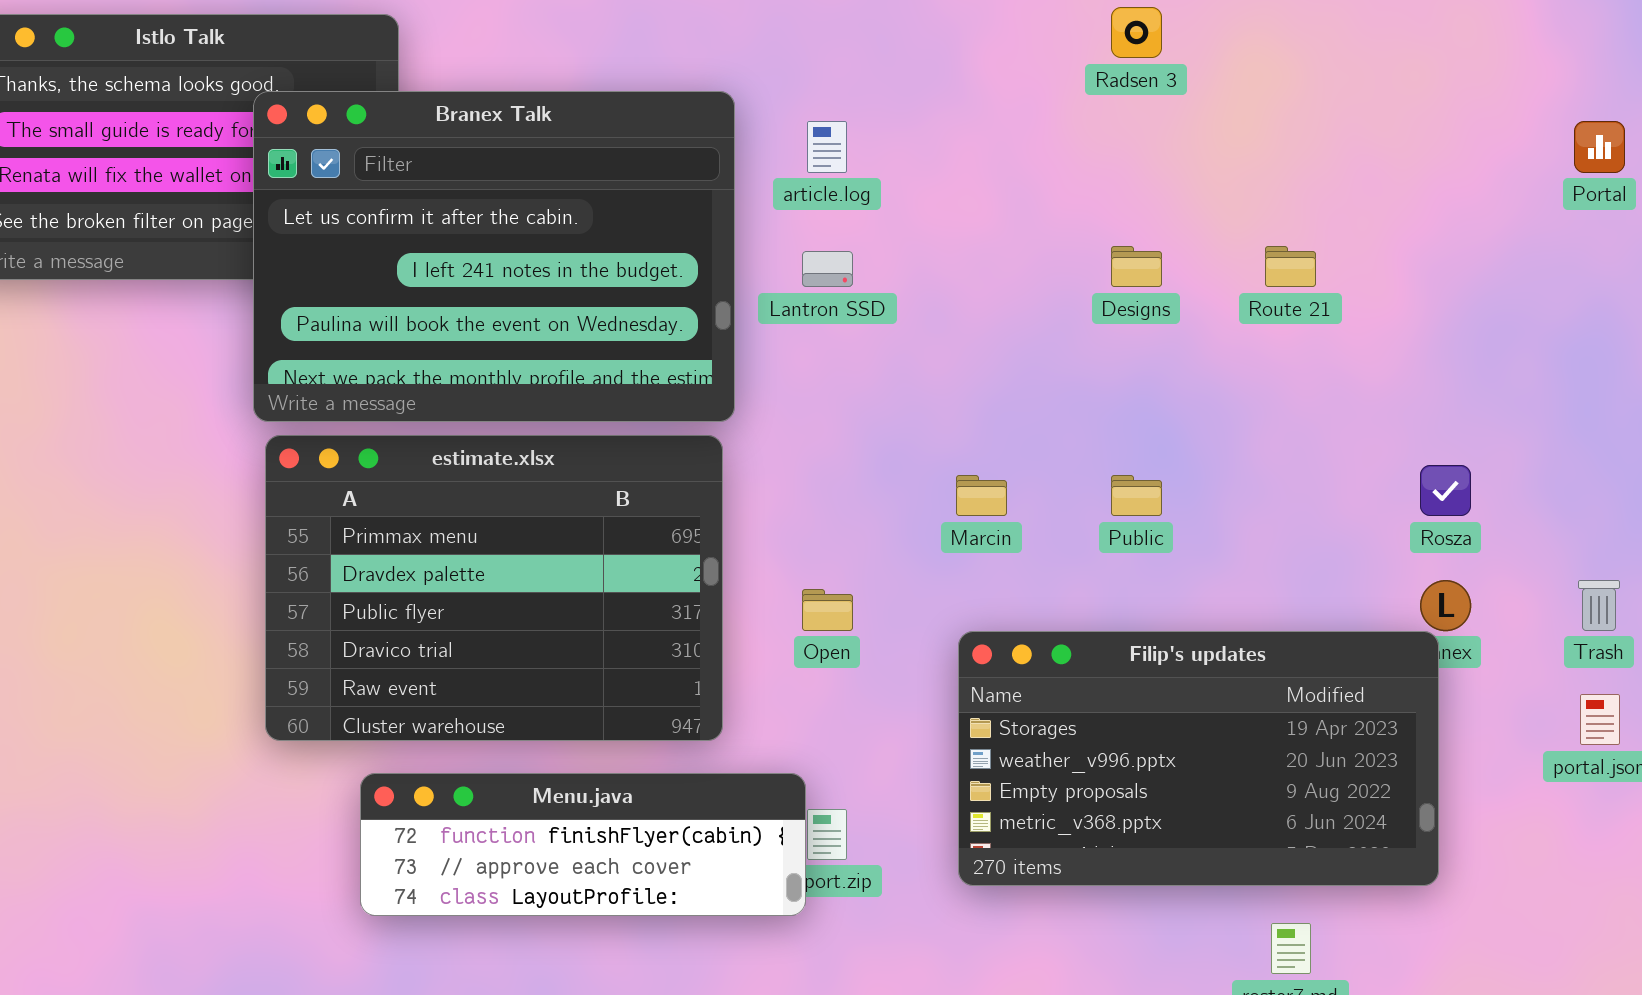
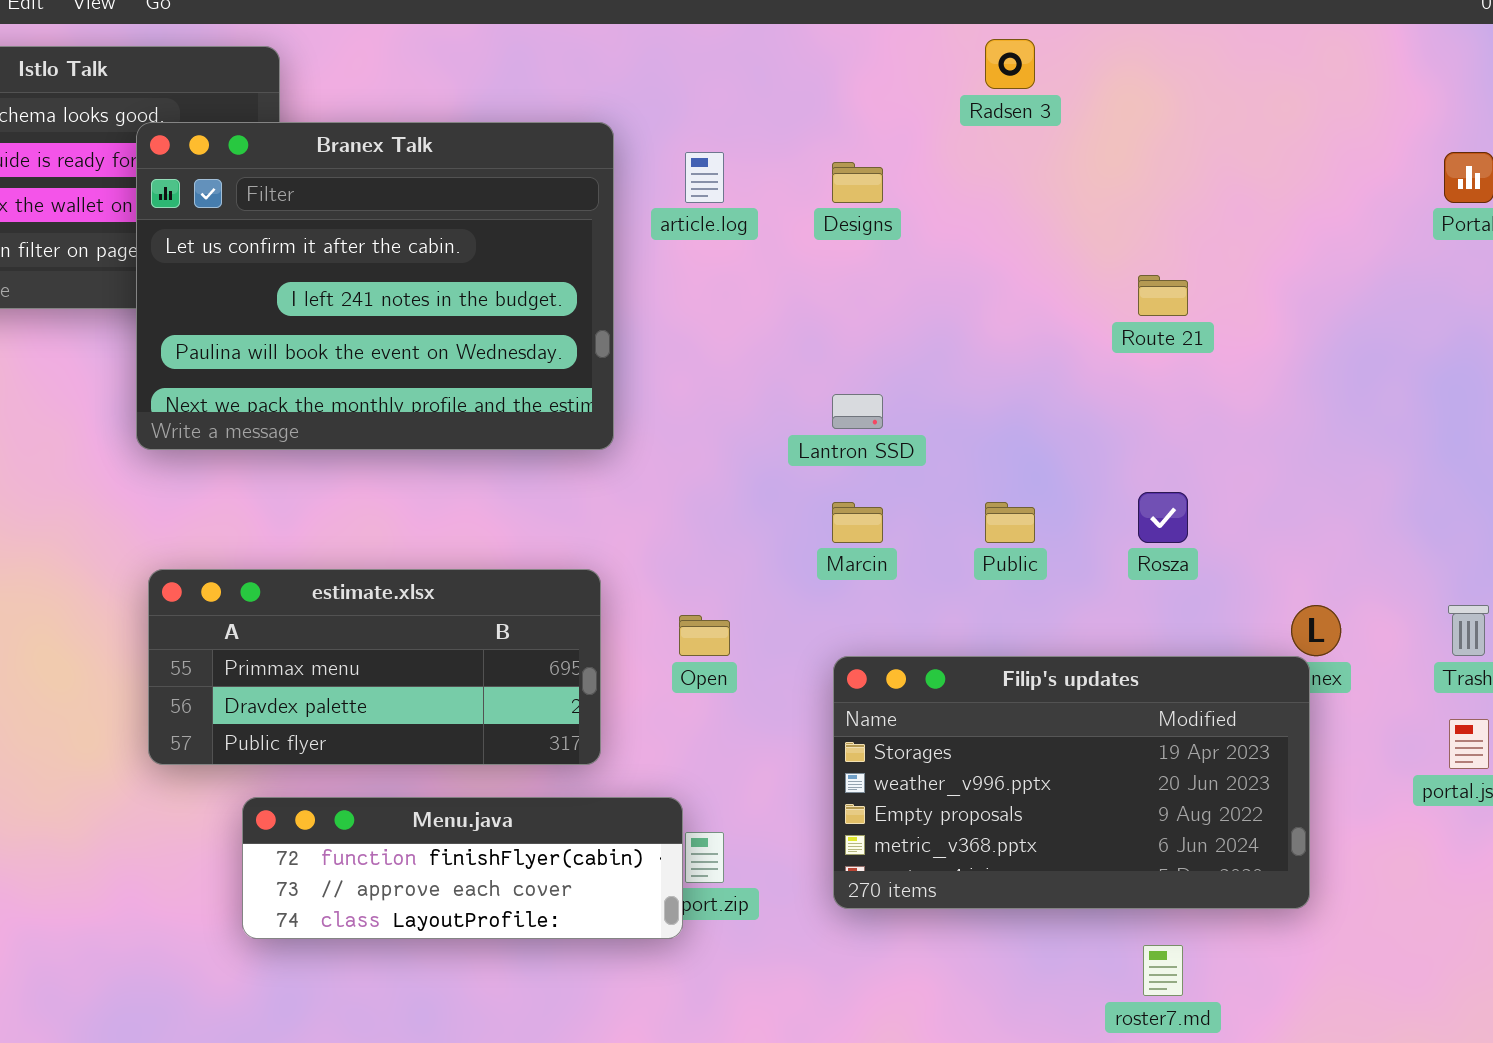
Designs: [1111,246,1162,287] -> [832,162,883,203], moved
Lantron SSD: [802,251,853,287] -> [832,394,883,429], moved
estimate.xlsx: [265,435,723,741] -> [148,569,601,765], resized
Rosza: [1420,465,1471,516] -> [1138,492,1188,543], moved

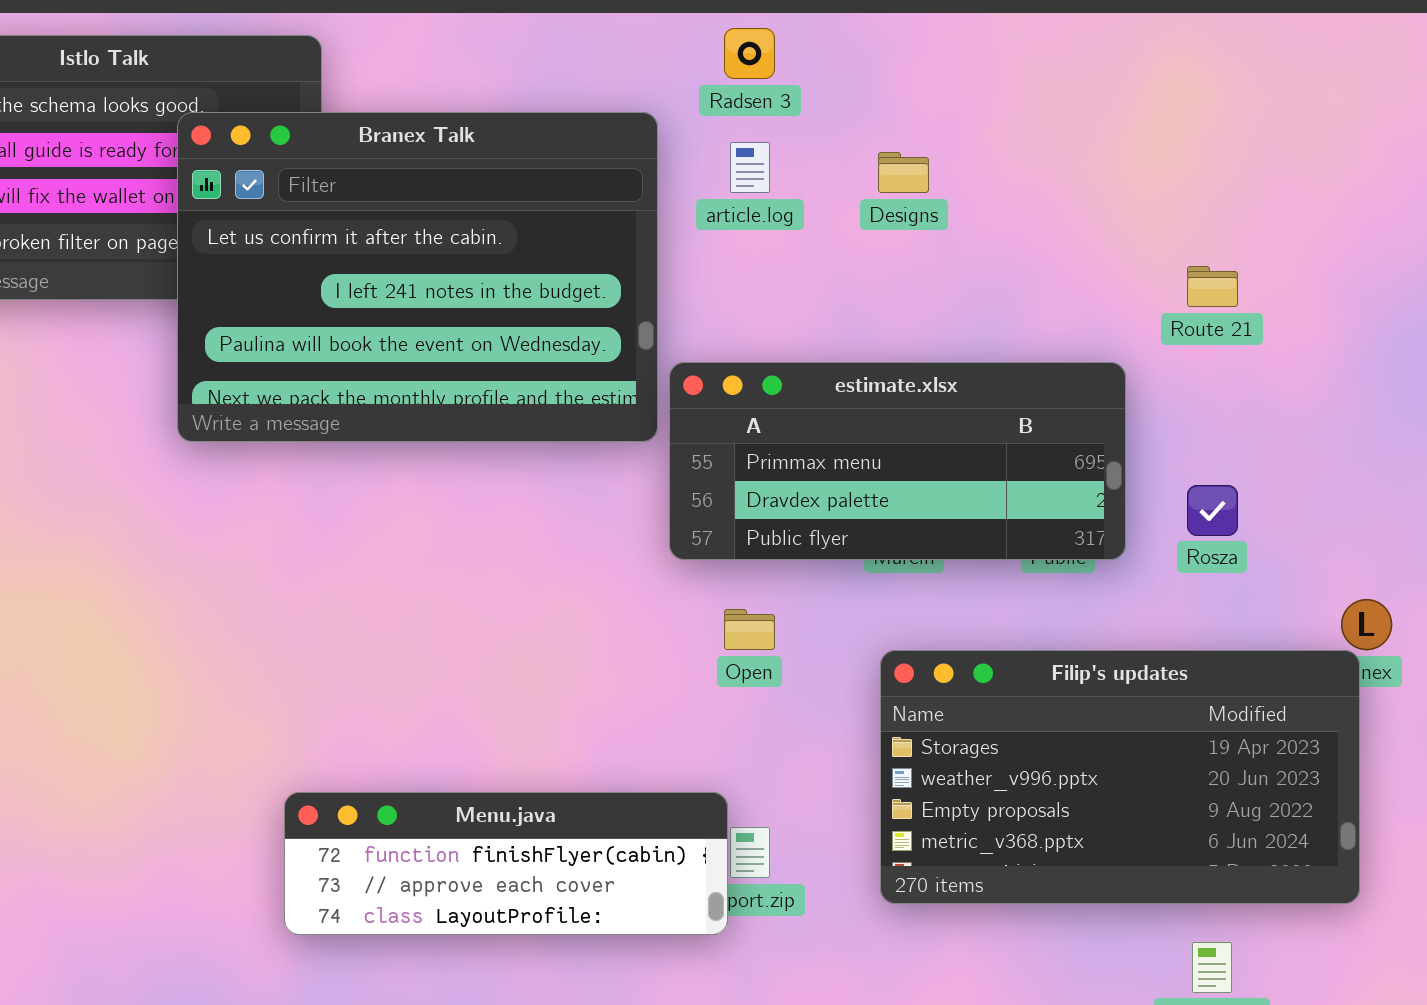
Radsen 3: [985,39,1035,89] -> [724,28,775,79], moved
estimate.xlsx: [148,569,601,765] -> [669,362,1126,560], moved

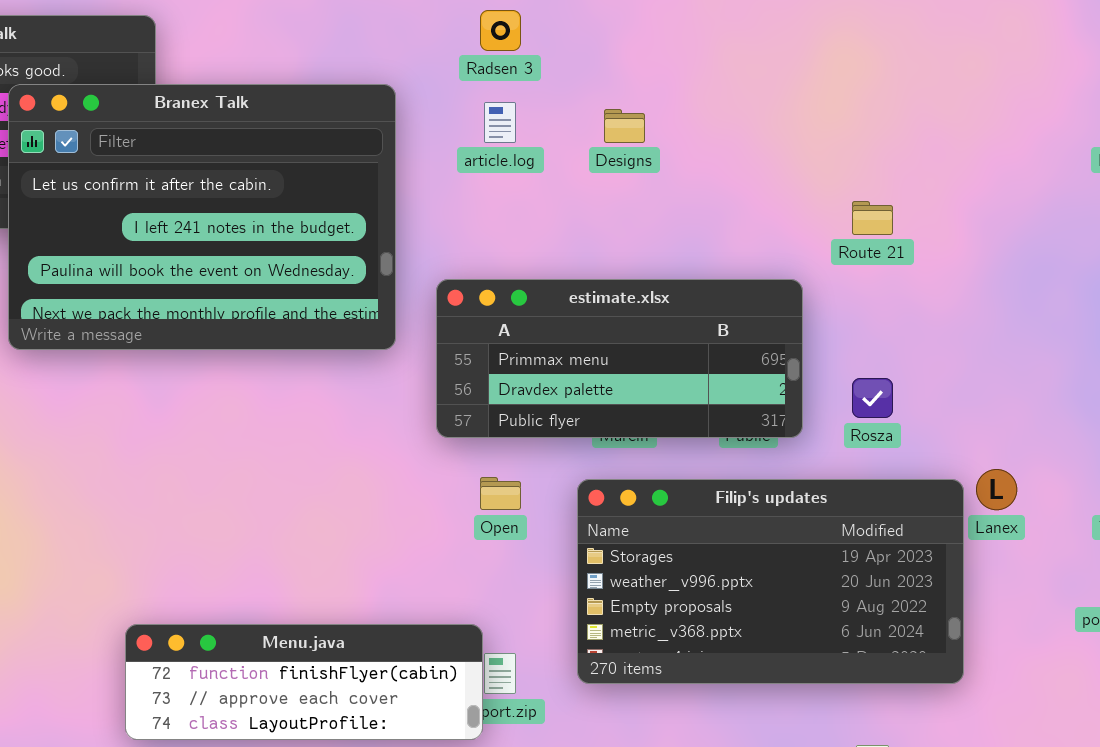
Branex Talk: [177,112,658,442] -> [8,84,396,350], moved
Filip's updates: [880,650,1360,904] -> [577,479,964,684], moved

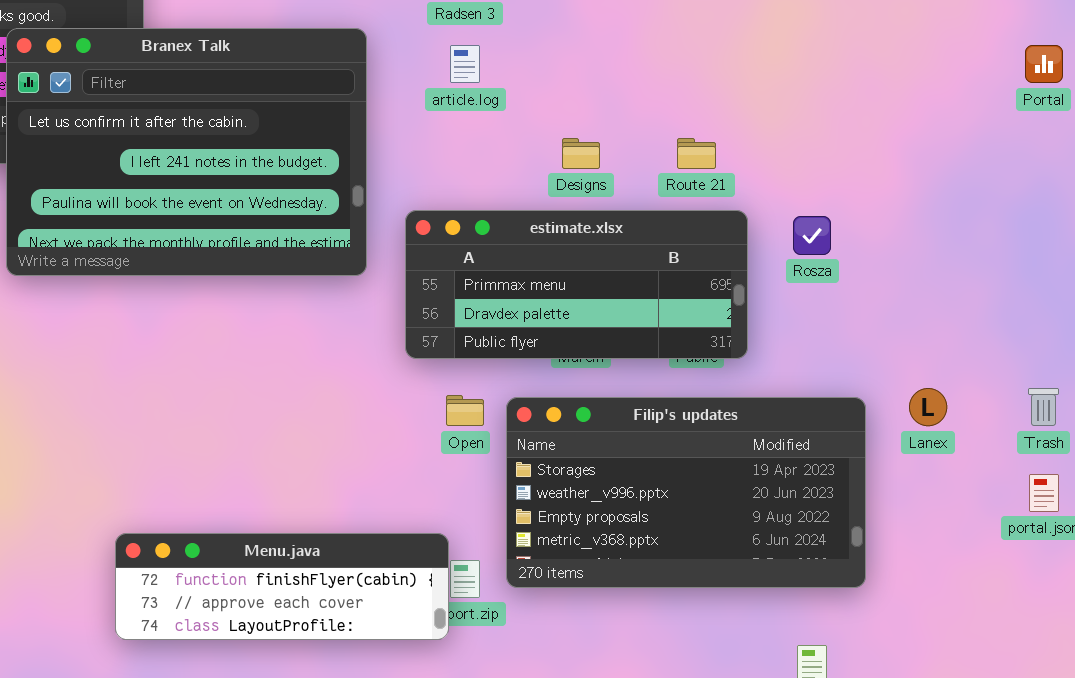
Designs: [604,109,645,143] -> [562,138,600,169], moved
Route 21: [852,201,893,235] -> [677,138,716,169], moved
Rosza: [852,378,893,418] -> [793,216,831,255], moved
Filip's updates: [577,479,964,684] -> [506,397,866,588], moved

